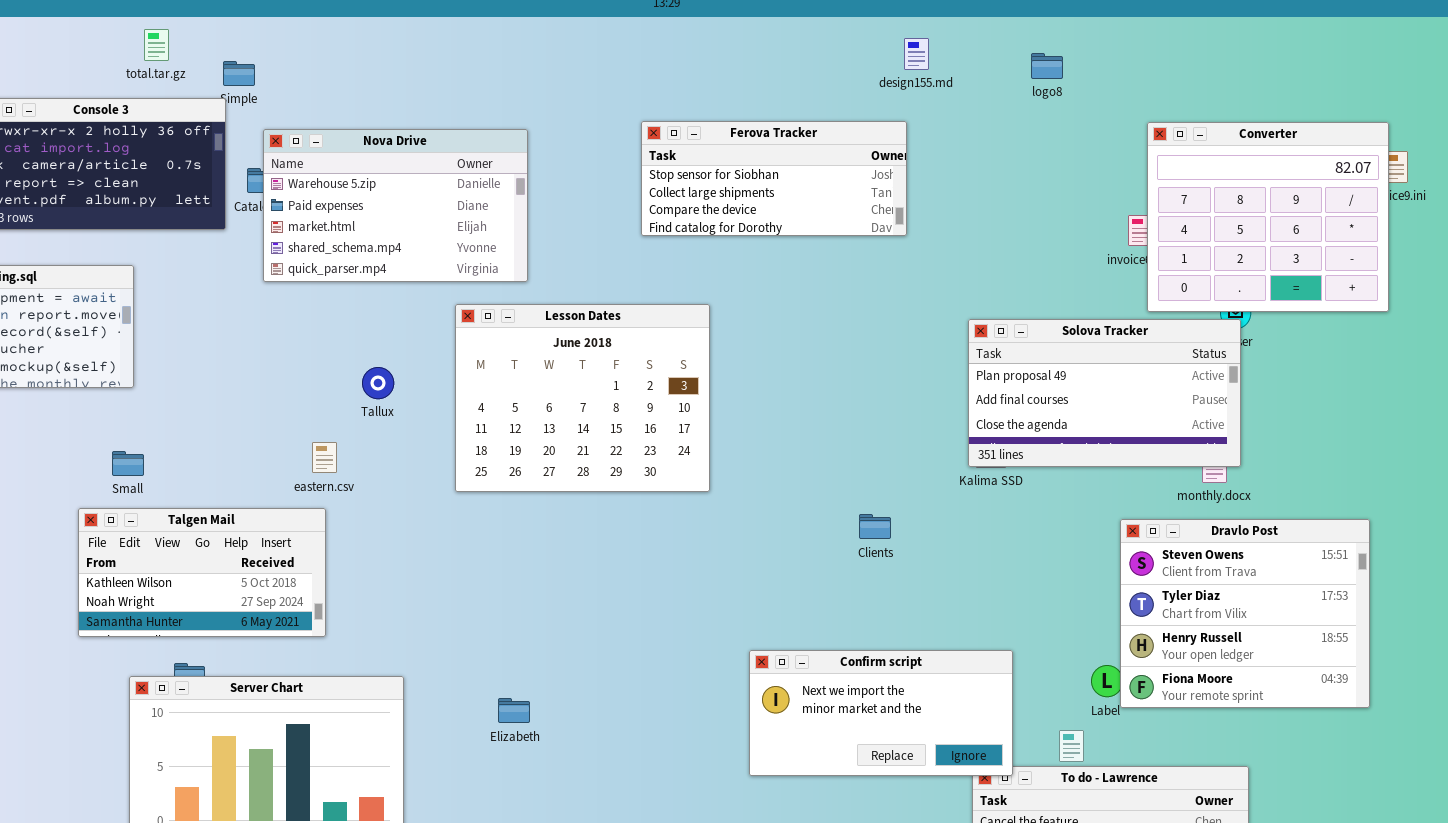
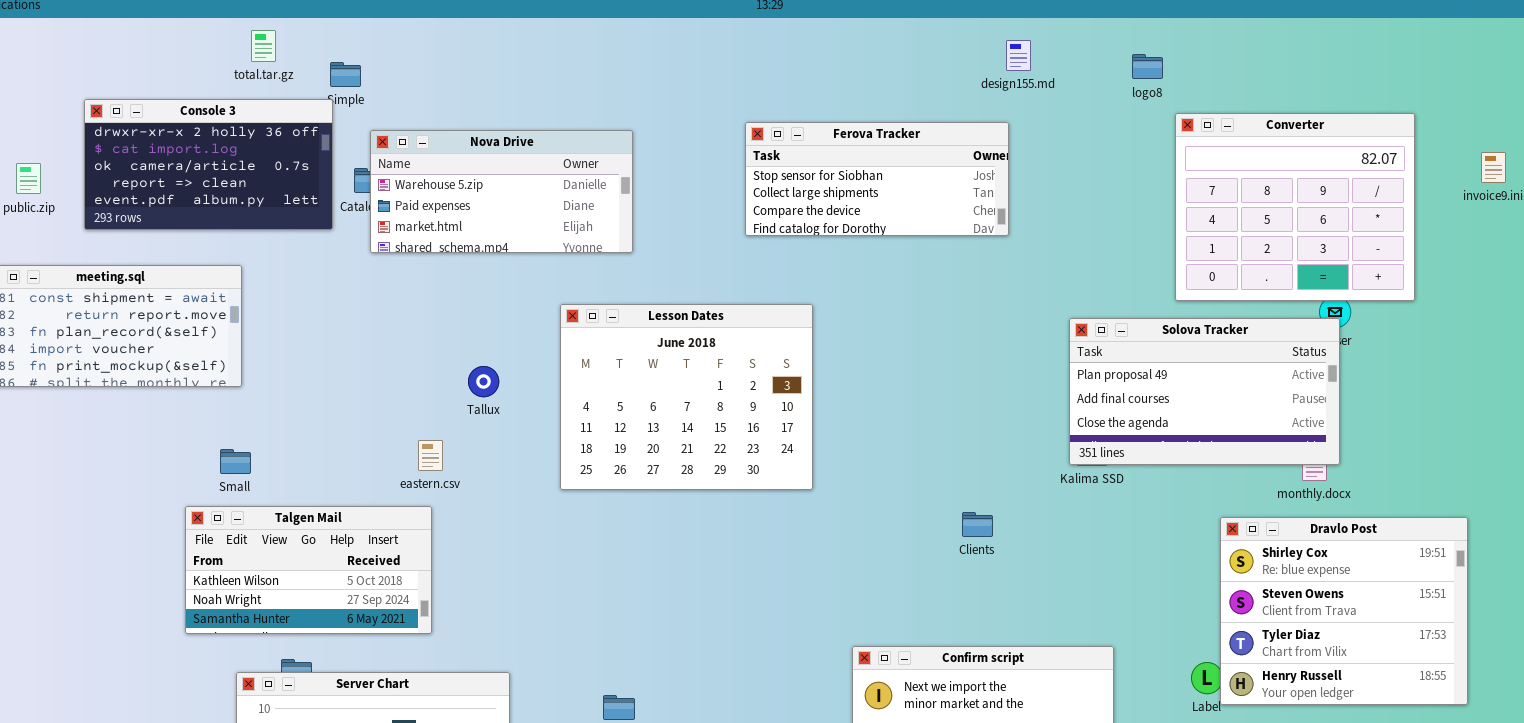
Converter: [1147,122,1389,312] -> [1175,113,1415,301], moved
Nova Drive: [263,129,528,282] -> [370,130,633,253], resized
Dravlo Post: [1120,519,1370,708] -> [1220,517,1468,705], scrolled up 1 row

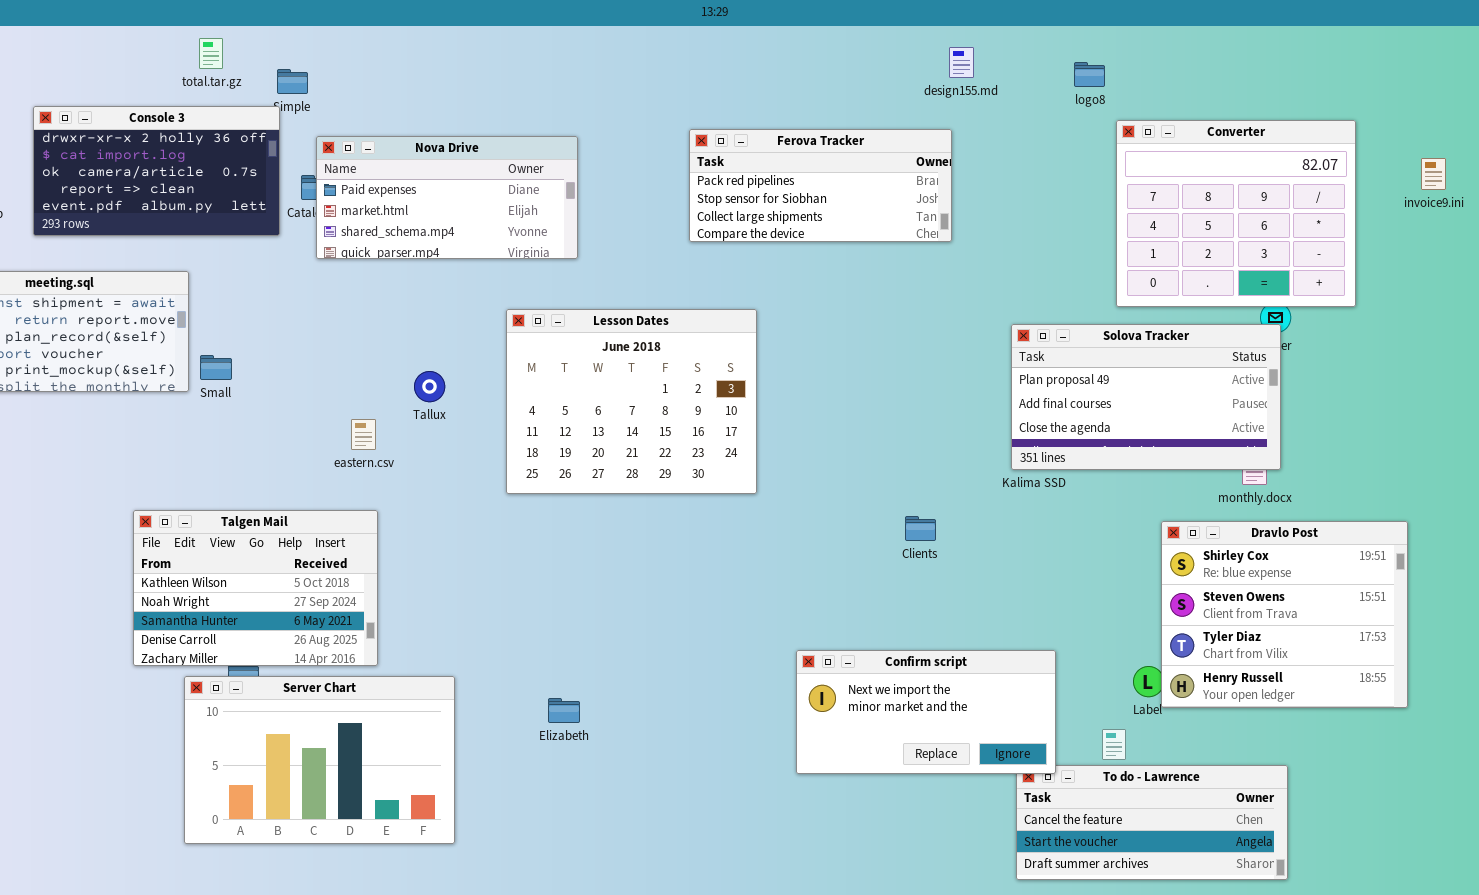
Ferova Tracker: [745,122,1009,236] -> [689,129,952,242], scrolled up 1 row
Nova Drive: [370,130,633,253] -> [316,136,578,259], scrolled down 1 row
eastern.csv: [418,440,443,471] -> [351,419,376,450], moved
Small: [220,449,251,474] -> [200,355,232,380], moved
Talgen Mail: [185,506,432,634] -> [133,510,378,666], resized

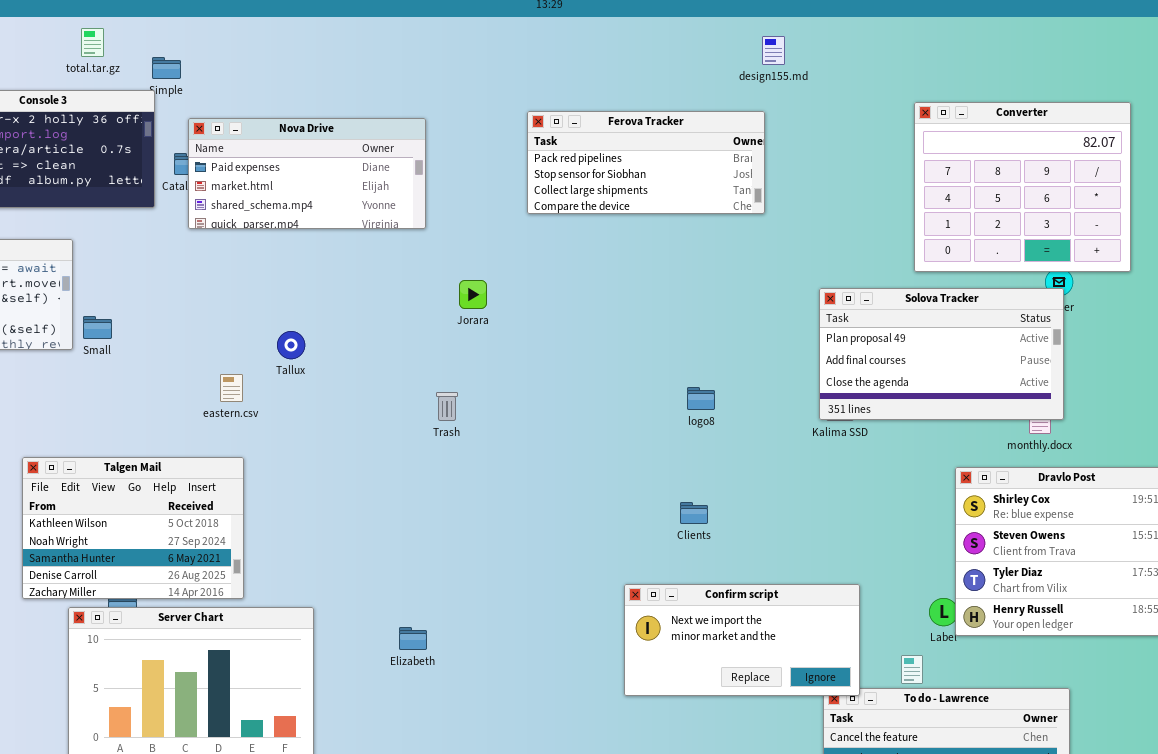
logo8: [1074,62,1105,87] -> [687,387,715,410], moved
Lesson Dates: [506,309,757,494] -> none, closed
Clients: [905,516,936,541] -> [680,502,708,524], moved

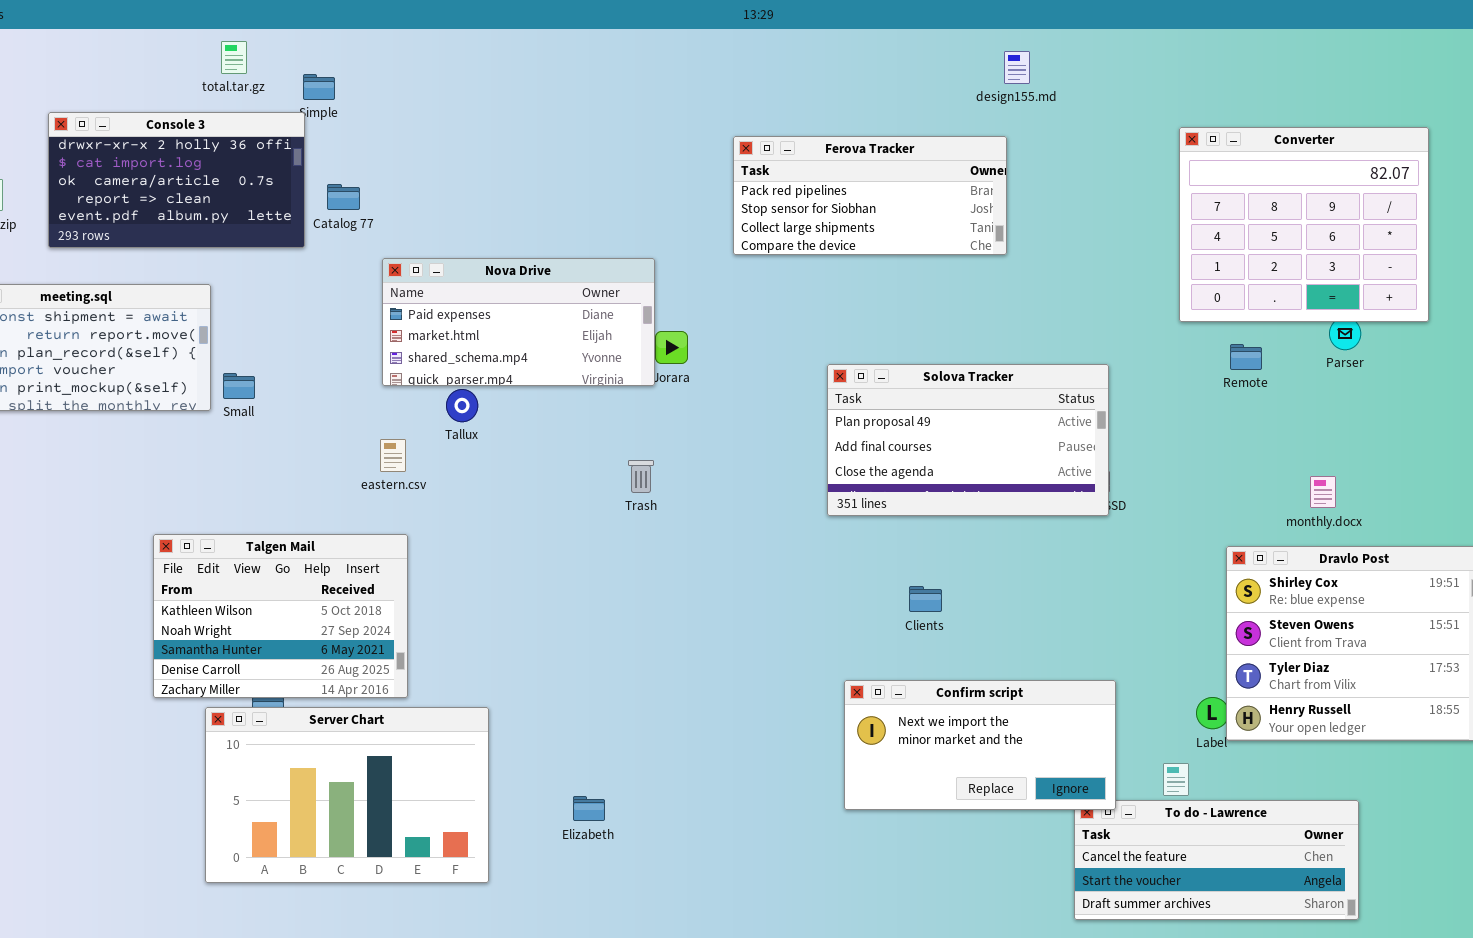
Nova Drive: [188,118,426,229] -> [382,258,655,386], moved
Solova Tracker: [819,288,1064,420] -> [827,364,1109,516], moved
Elizabeth: [399,627,427,650] -> [573,796,605,821], moved

